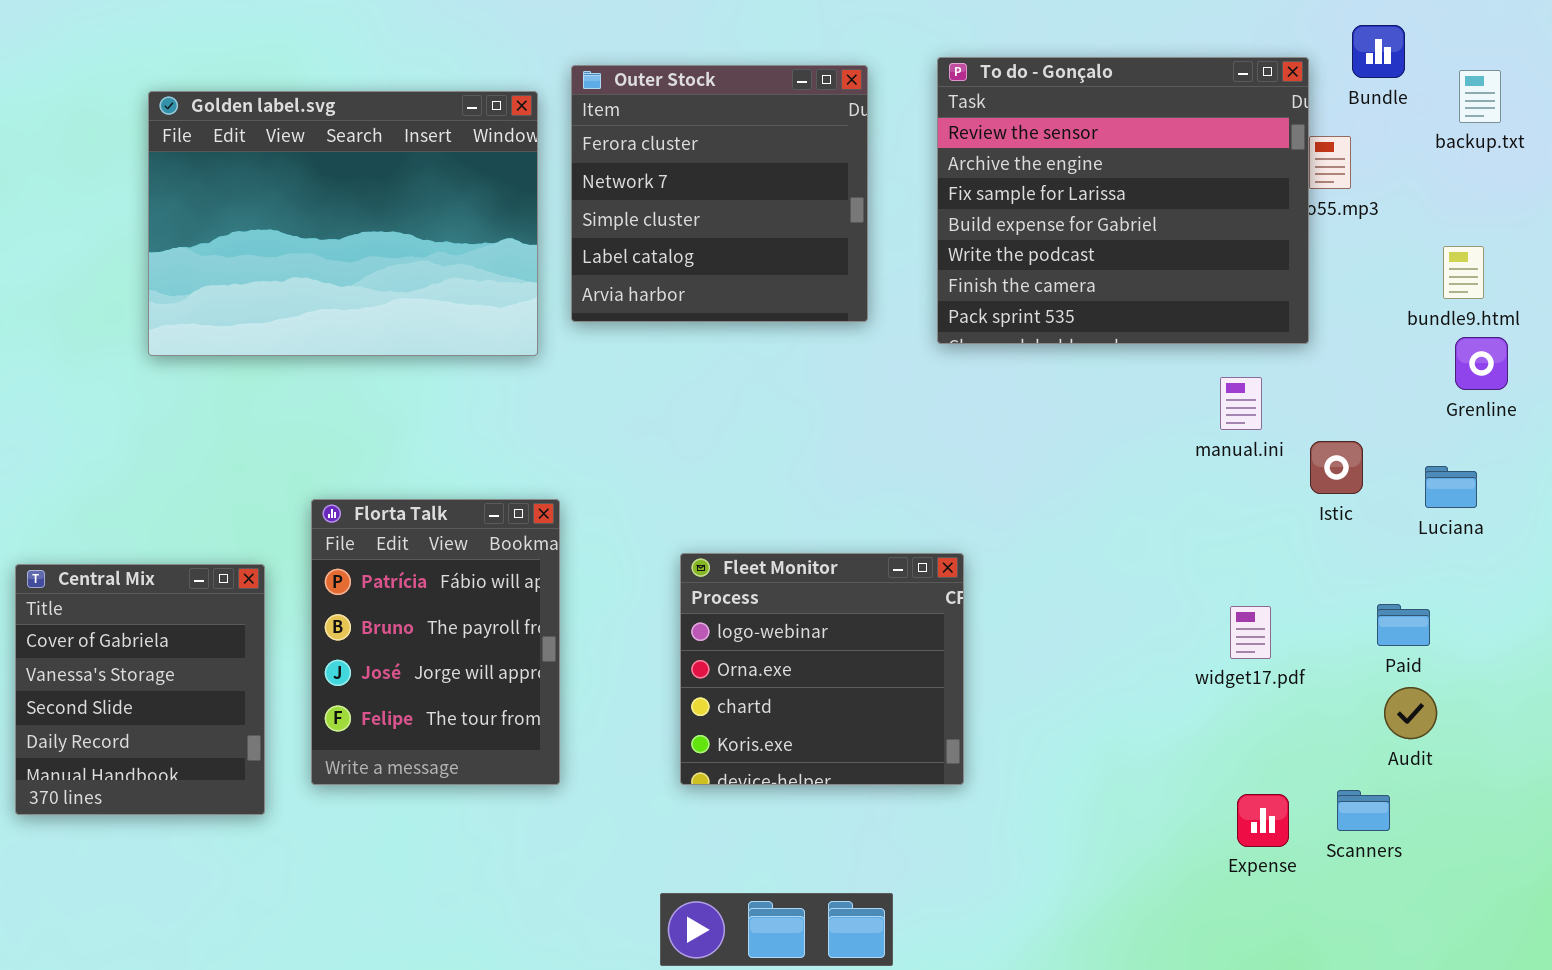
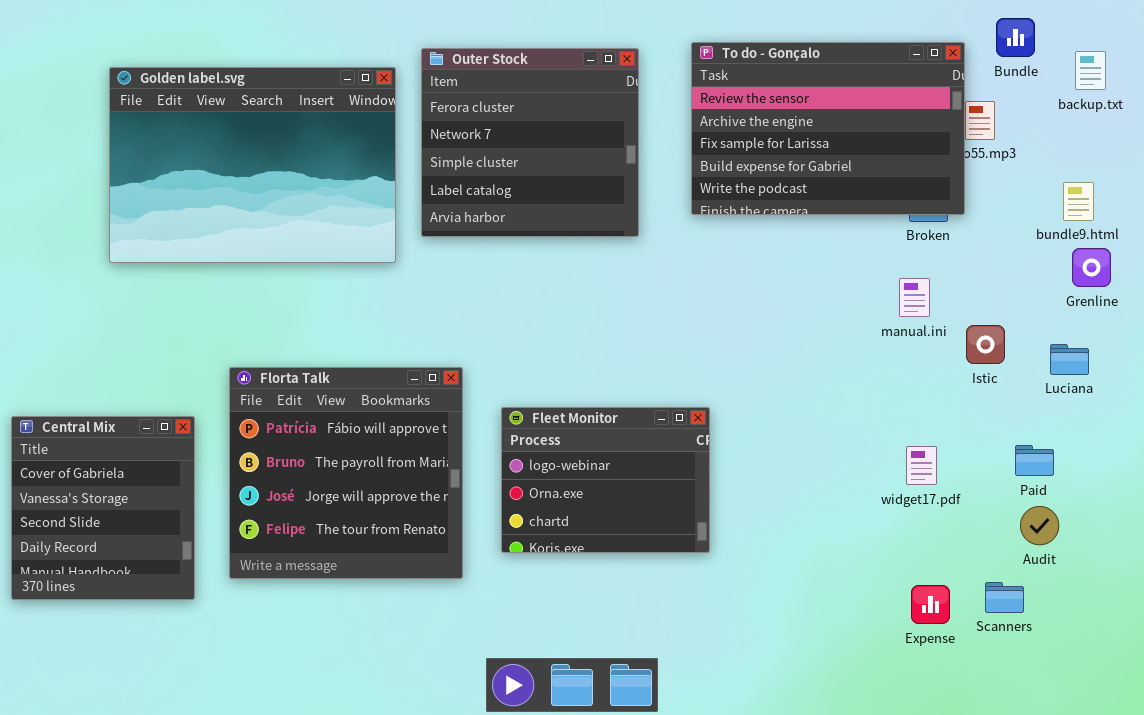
To do - Gonçalo: [937,57,1309,344] -> [691,42,965,215], resized
Florta Talk: [311,499,560,785] -> [229,367,463,579], resized
Fleet Monitor: [680,553,964,785] -> [501,407,710,553], resized

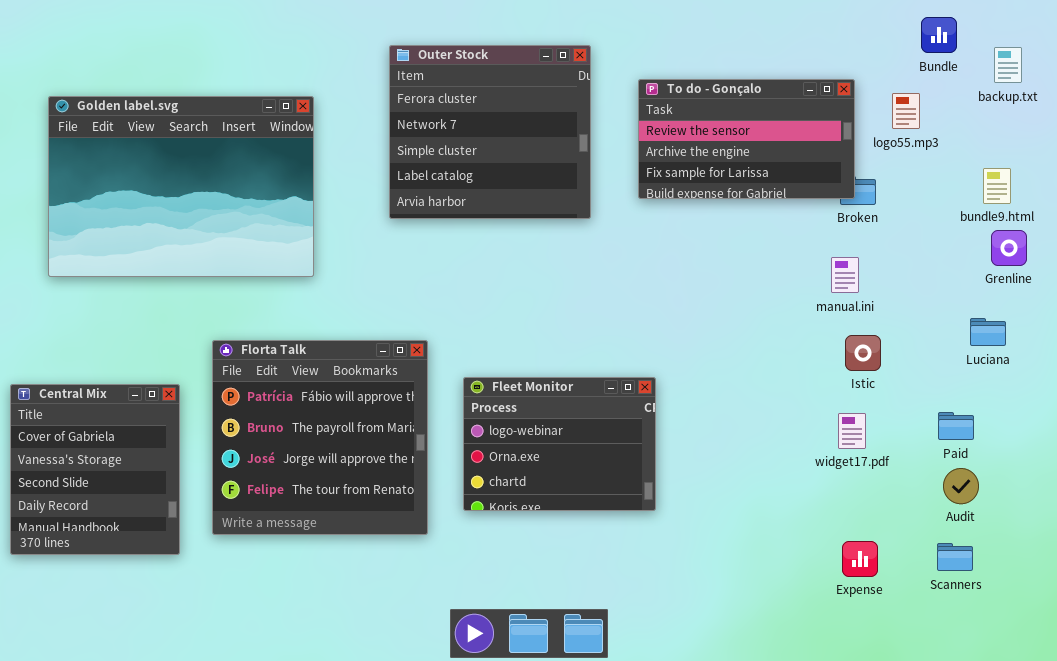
To do - Gonçalo: [691,42,965,215] -> [638,79,855,199], resized
Golden label.svg: [109,67,396,263] -> [48,96,314,277], moved
Istic: [966,325,1005,364] -> [845,335,881,371], moved
Scanners: [985,582,1024,613] -> [937,543,973,571], moved

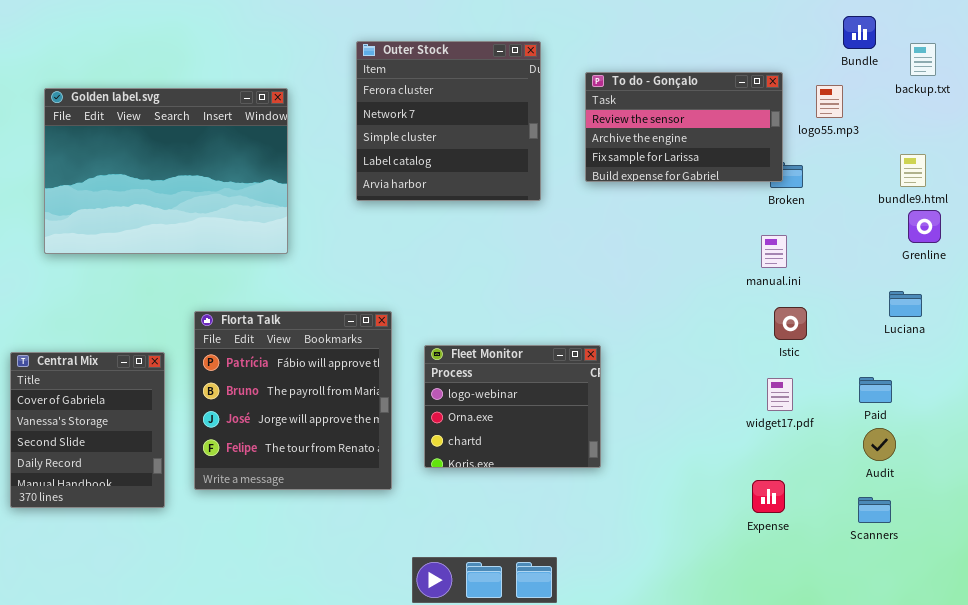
Expense: [842,541,878,577] -> [752,480,785,513], moved

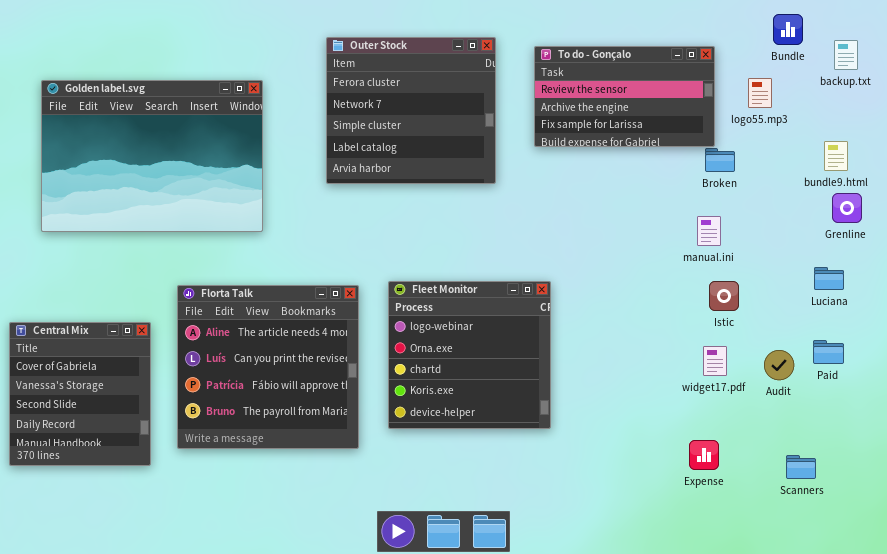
To do - Gonçalo: [585,72,783,182] -> [534,46,715,147], moved
Florta Talk: [194,311,392,490] -> [177,285,359,449], scrolled up 2 rows
Fleet Monitor: [424,345,601,468] -> [388,281,551,429], resized
Paid: [859,377,892,403] -> [813,340,844,364], moved
Audit: [863,428,896,461] -> [764,350,794,380], moved

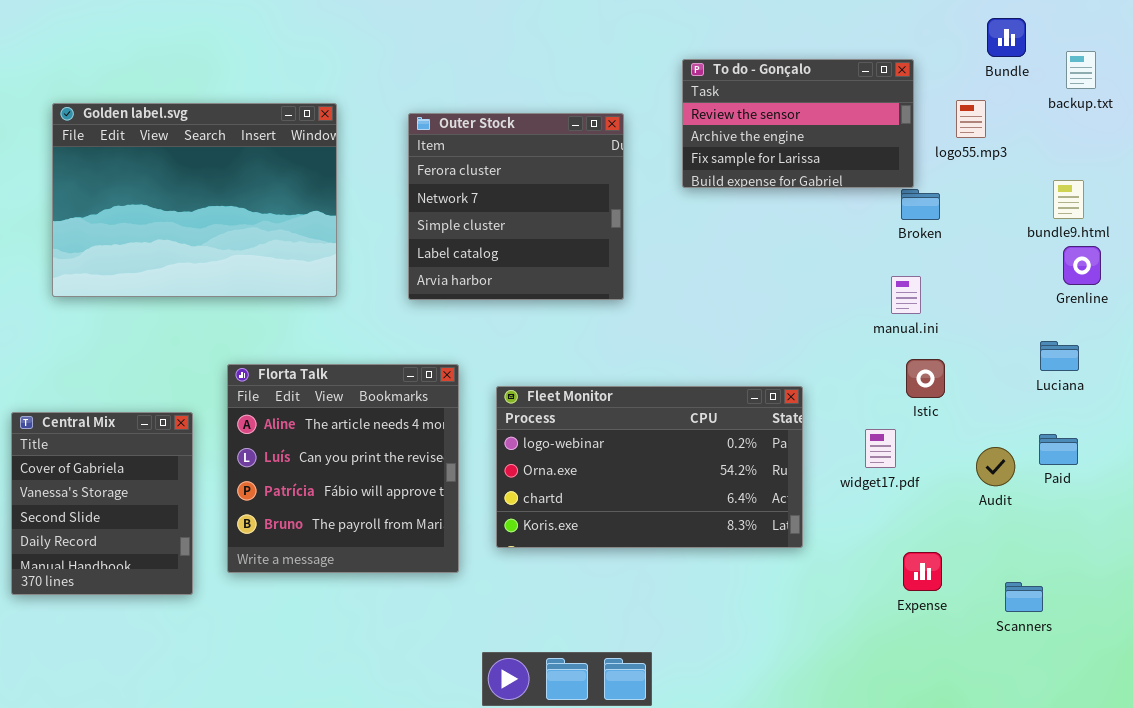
Outer Stock: [326,37,496,184] -> [408,113,624,300], moved
Fleet Monitor: [388,281,551,429] -> [496,386,803,548], resized
widget17.pdf: [703,346,727,376] -> [865,429,896,468], moved
Expense: [689,440,719,470] -> [903,552,942,591], moved

